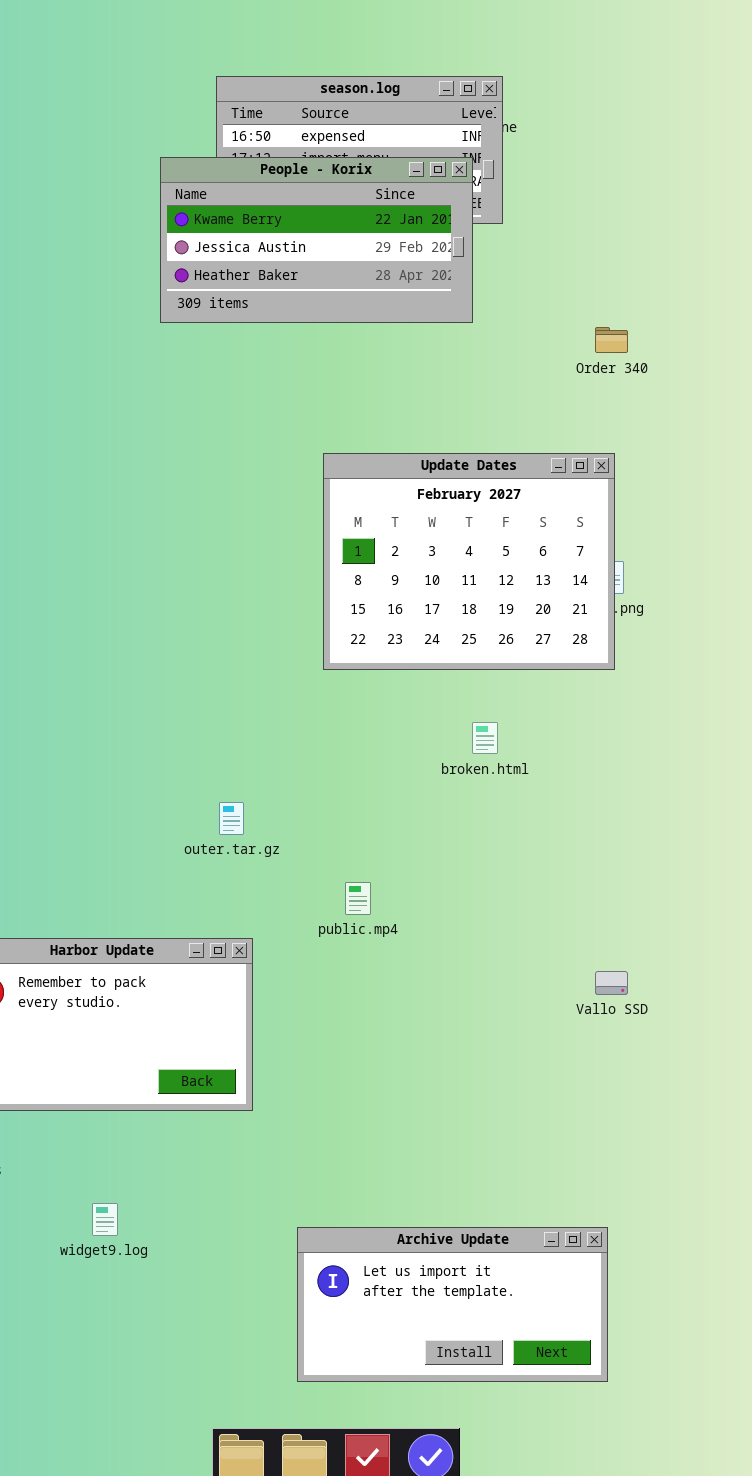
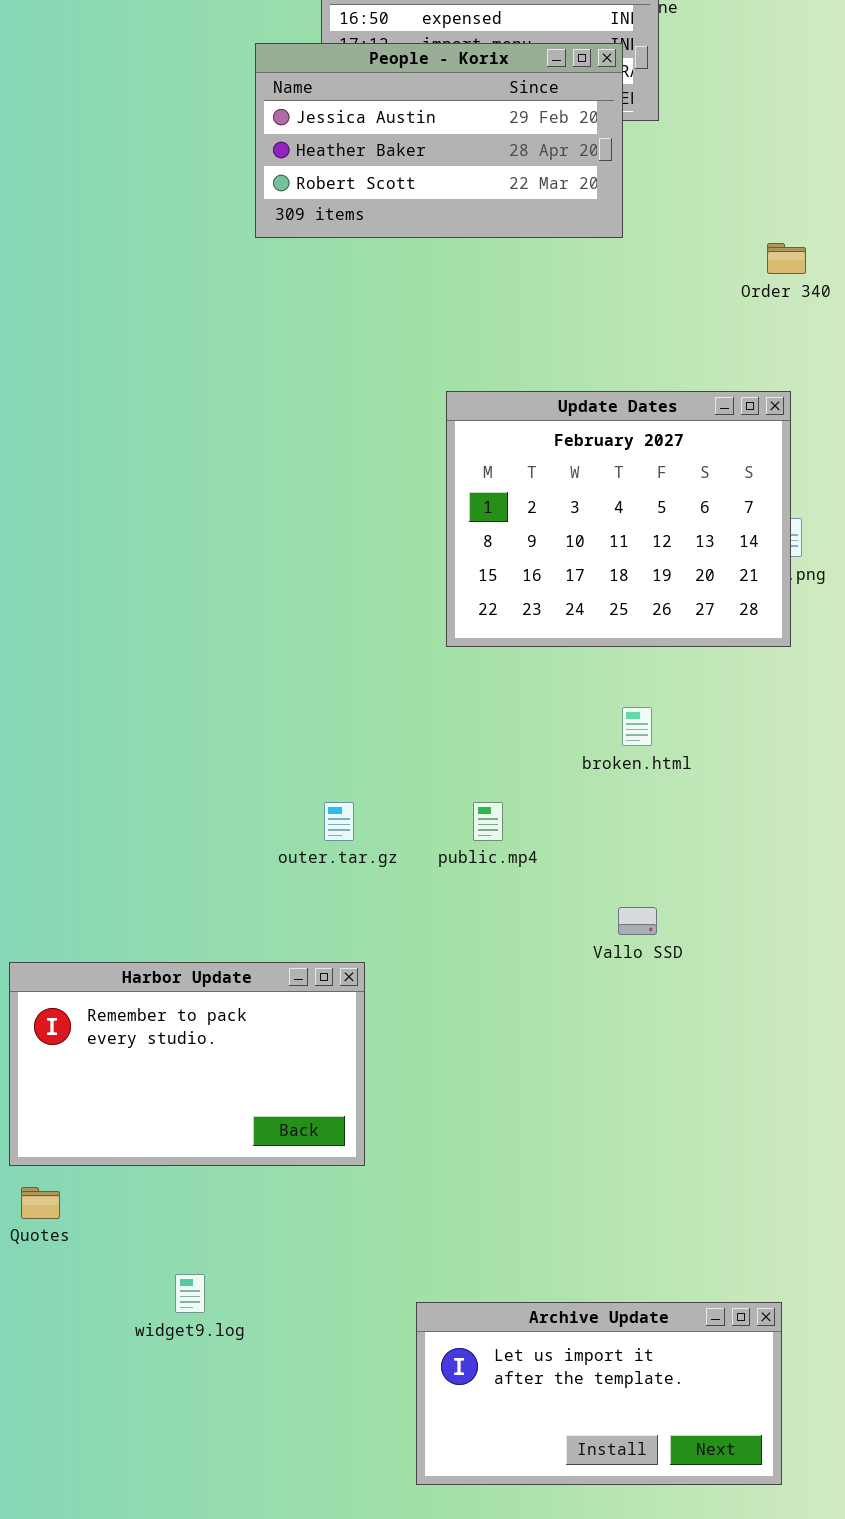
People - Korix: [160,157,473,323] -> [255,43,623,238], scrolled down 1 row
public.mp4: [345,882,371,915] -> [473,802,503,841], moved
Vallo SSD: [595,971,628,995] -> [618,907,657,935], moved

